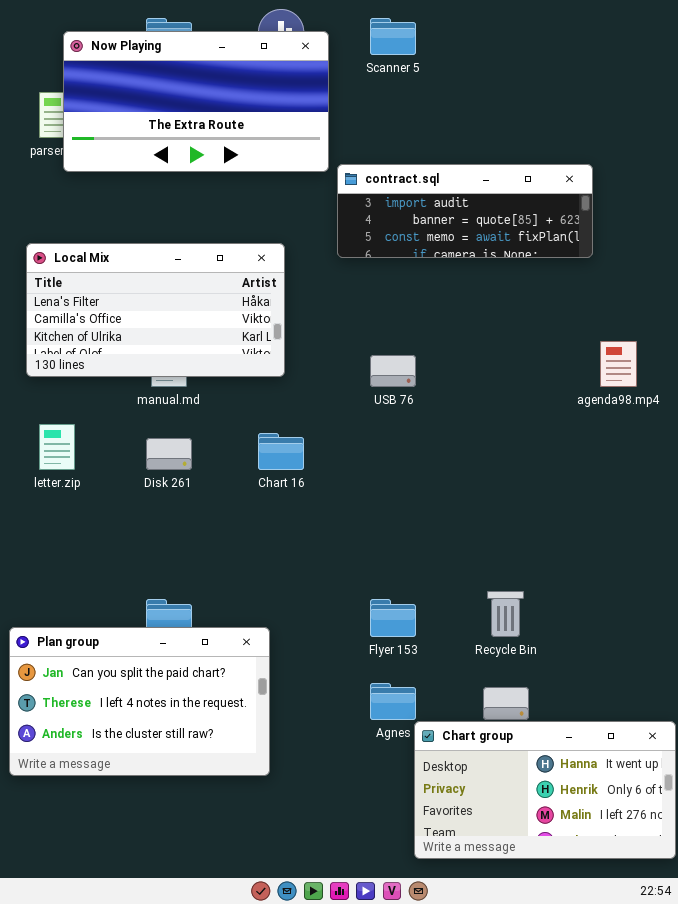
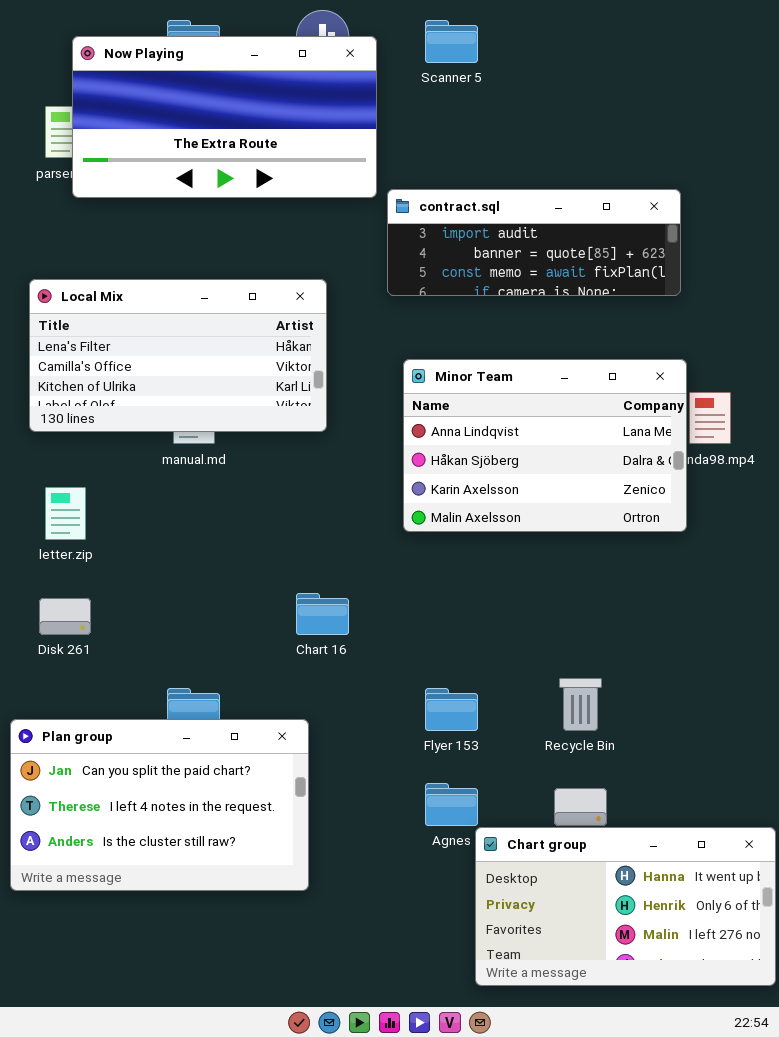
Minor Team: none -> [403,359,687,532], opened
Chart 16: [258,433,304,470] -> [296,593,349,635], moved
Disk 261: [146,438,192,470] -> [39,598,91,635], moved

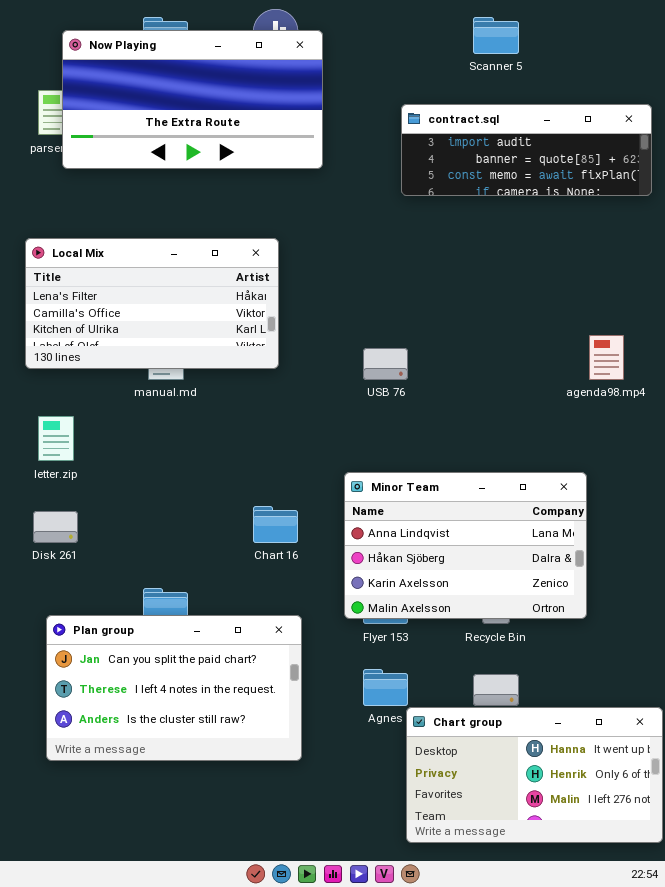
Scanner 5: [425,20,478,63] -> [473,17,519,54], moved
contract.sql: [387,189,681,296] -> [401,104,652,196], moved
Minor Team: [403,359,687,532] -> [344,472,587,619], moved
Plan group: [10,719,309,891] -> [46,615,302,761], moved

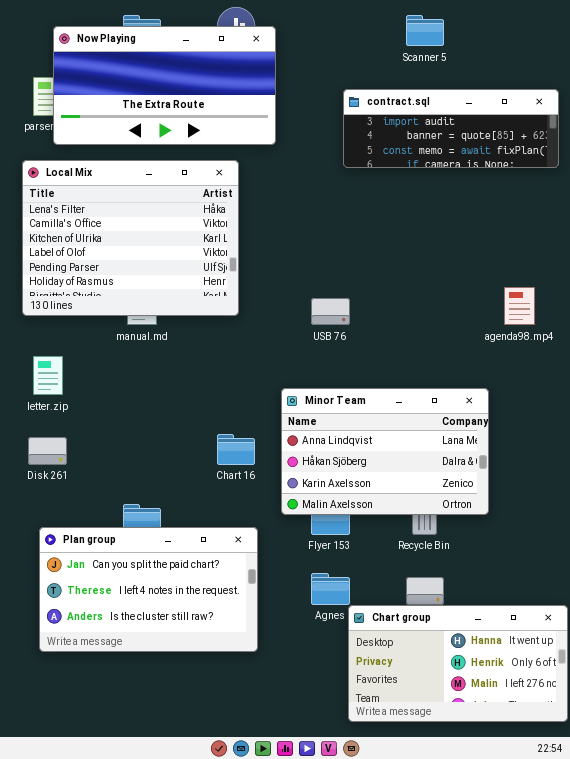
Local Mix: [25,238,279,369] -> [22,160,239,316], resized
Minor Team: [344,472,587,619] -> [281,388,489,515], moved

